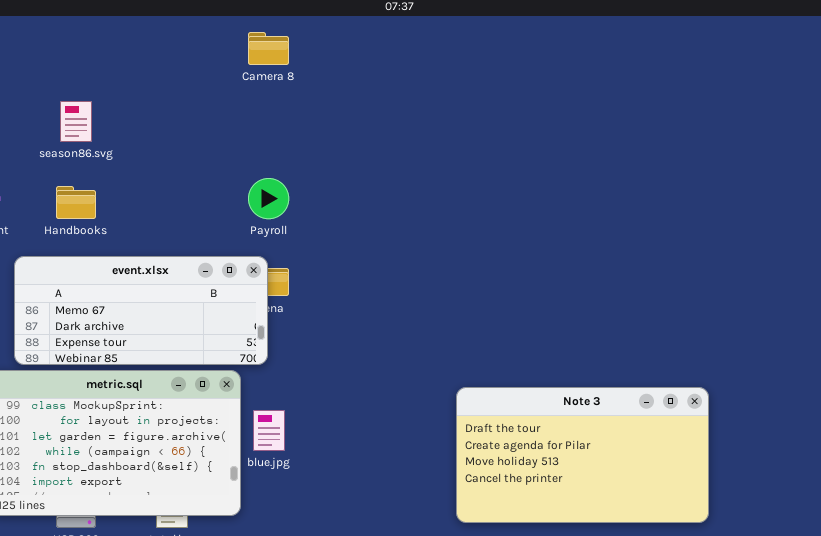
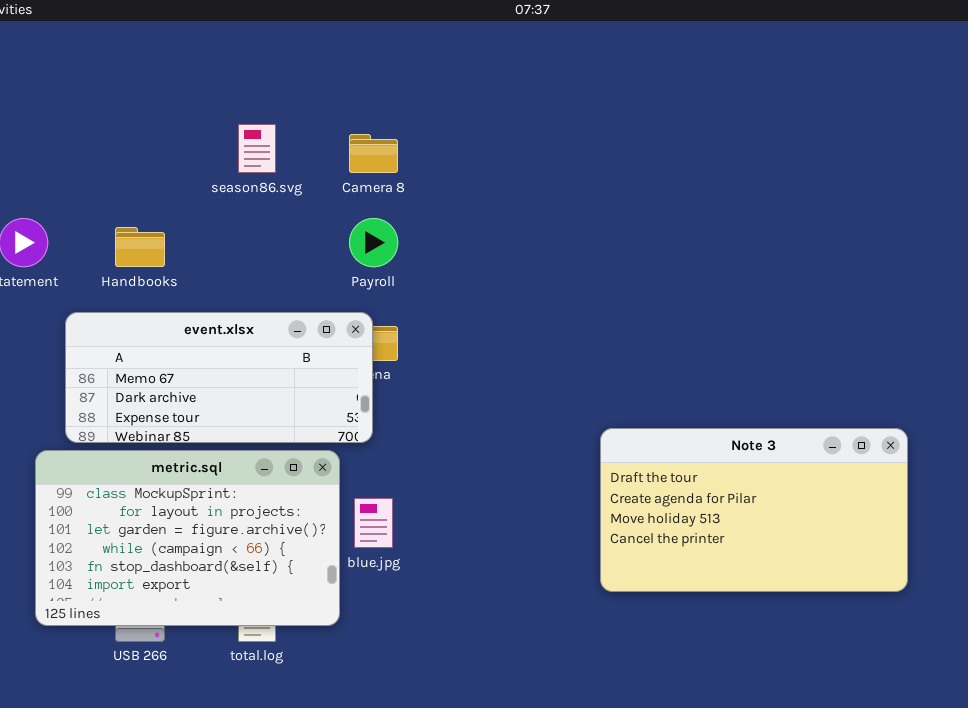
Camera 8: [248,32,289,65] -> [349,134,398,173], moved
season86.svg: [60,101,92,142] -> [238,124,276,173], moved
Note 3: [456,387,709,523] -> [600,428,908,592], moved

